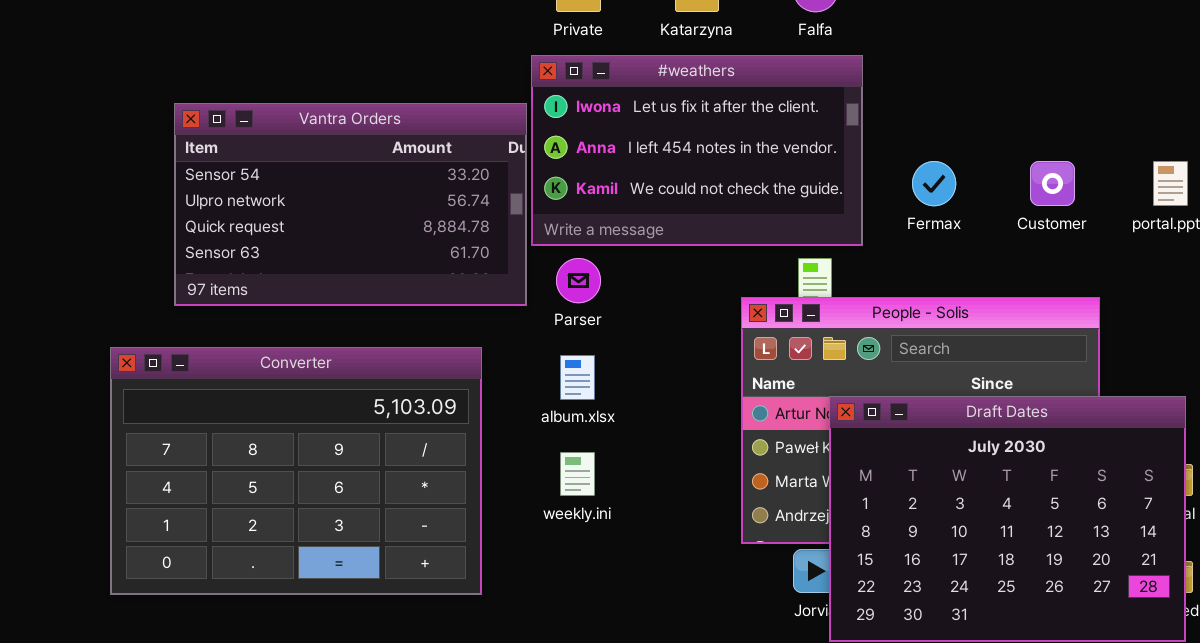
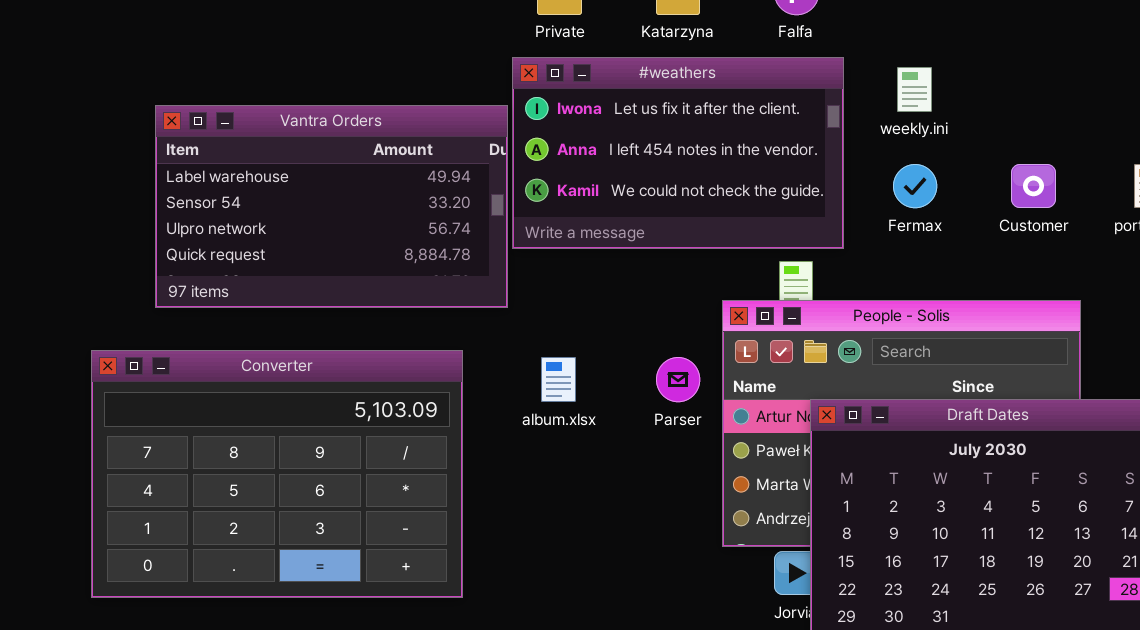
Vantra Orders: [174,103,527,306] -> [155,105,508,308], scrolled up 1 row
Parser: [556,258,601,303] -> [656,357,700,402], moved
weekly.ini: [560,452,595,496] -> [897,67,932,112], moved

